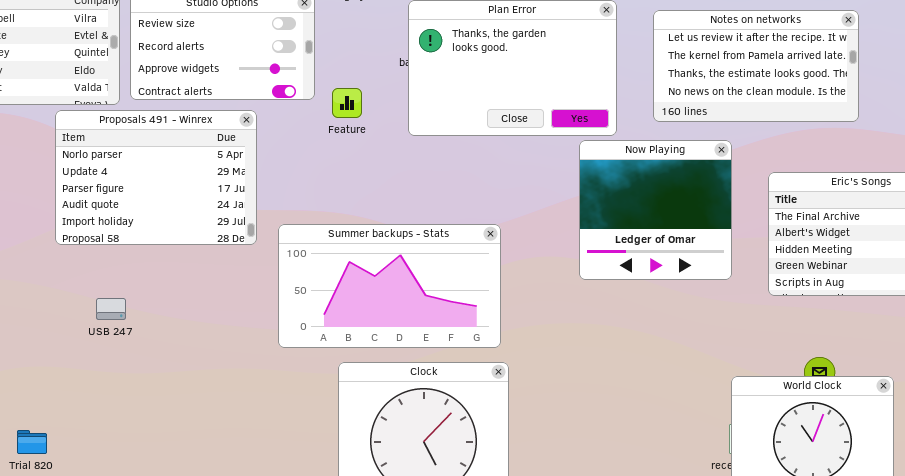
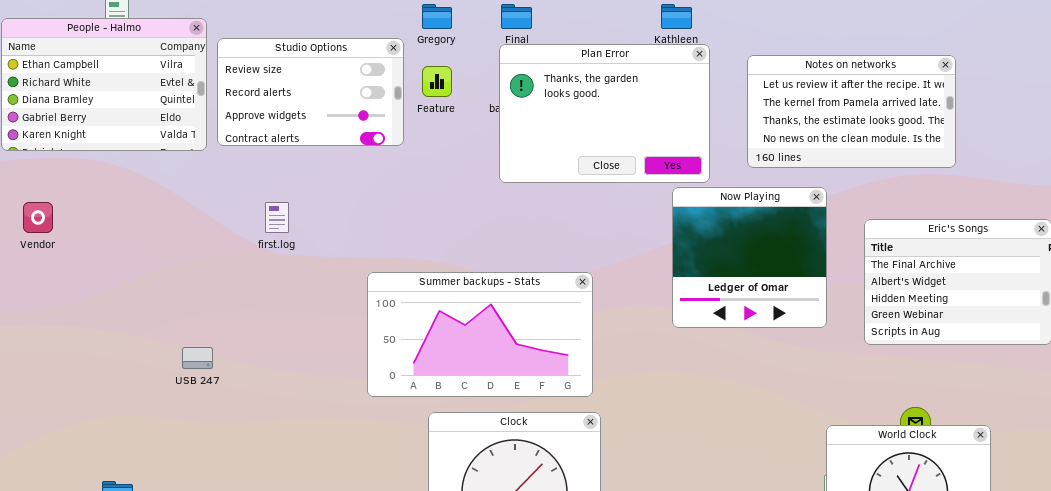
Feature: [332,88,362,118] -> [422,66,452,97], moved
Proposals 491 - Winrex: [55,110,257,245] -> none, closed

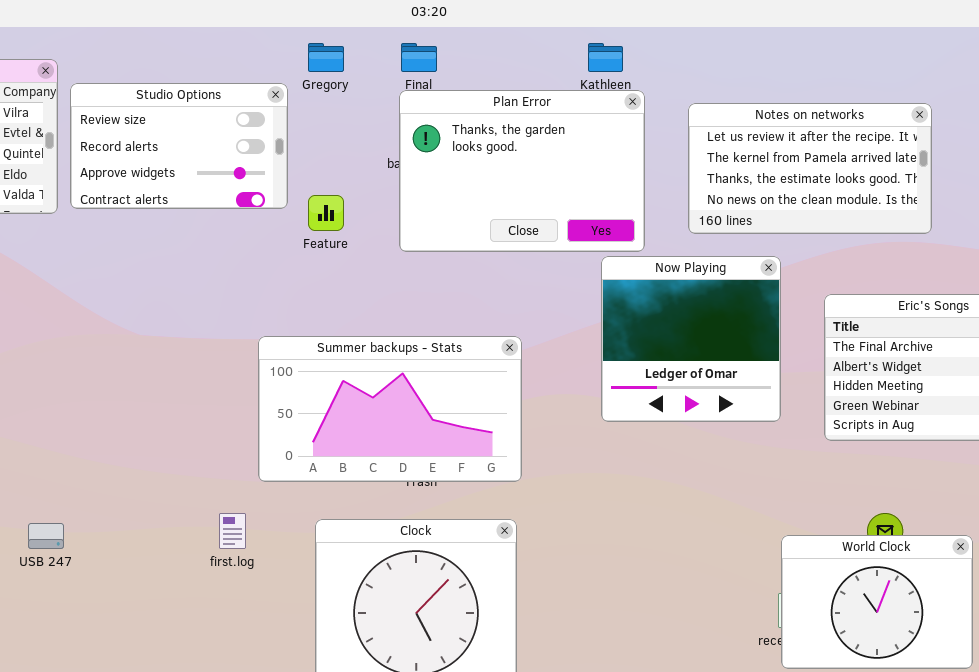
Feature: [422,66,452,97] -> [308,195,344,231], moved
first.log: [265,202,289,233] -> [219,513,246,549], moved
Summer backups - Stats: [367,272,593,397] -> [258,336,522,482], moved
USB 247: [182,347,213,369] -> [28,523,64,549], moved

